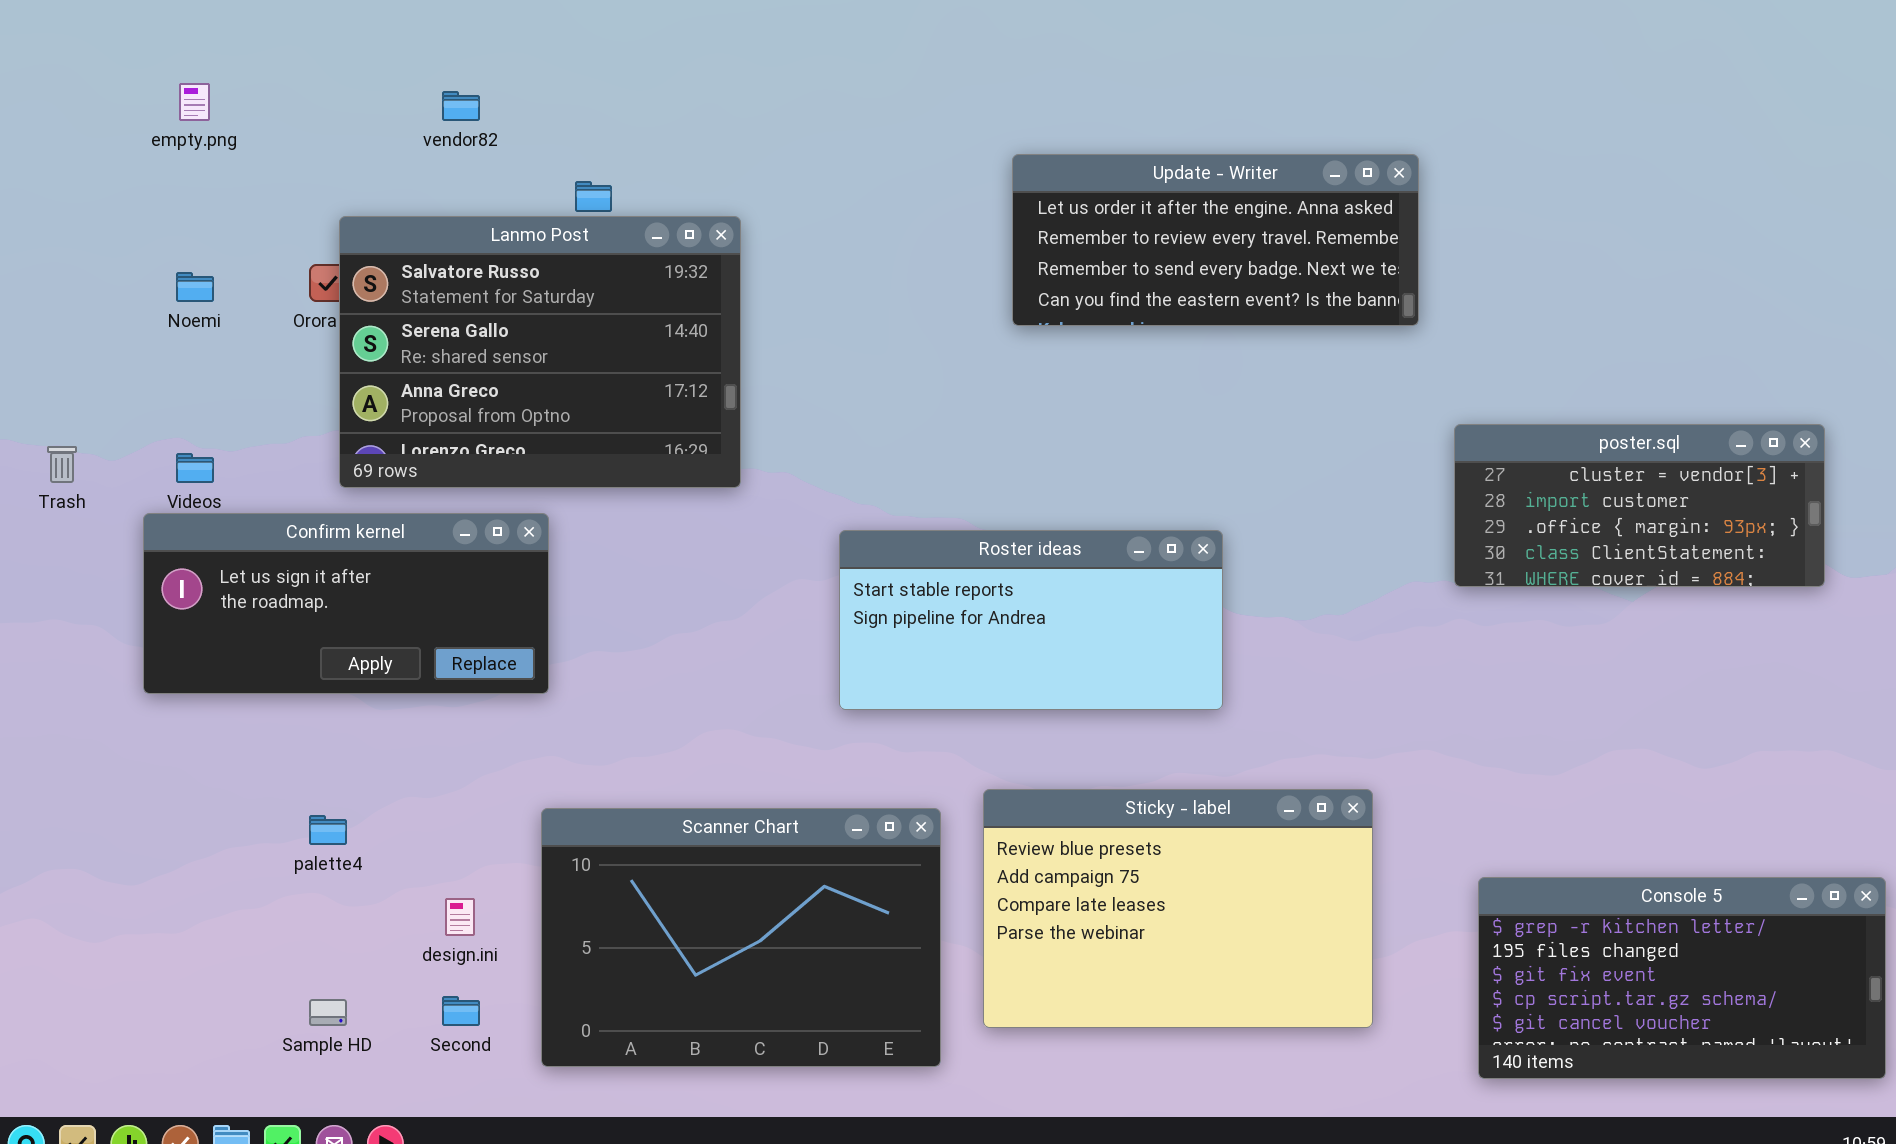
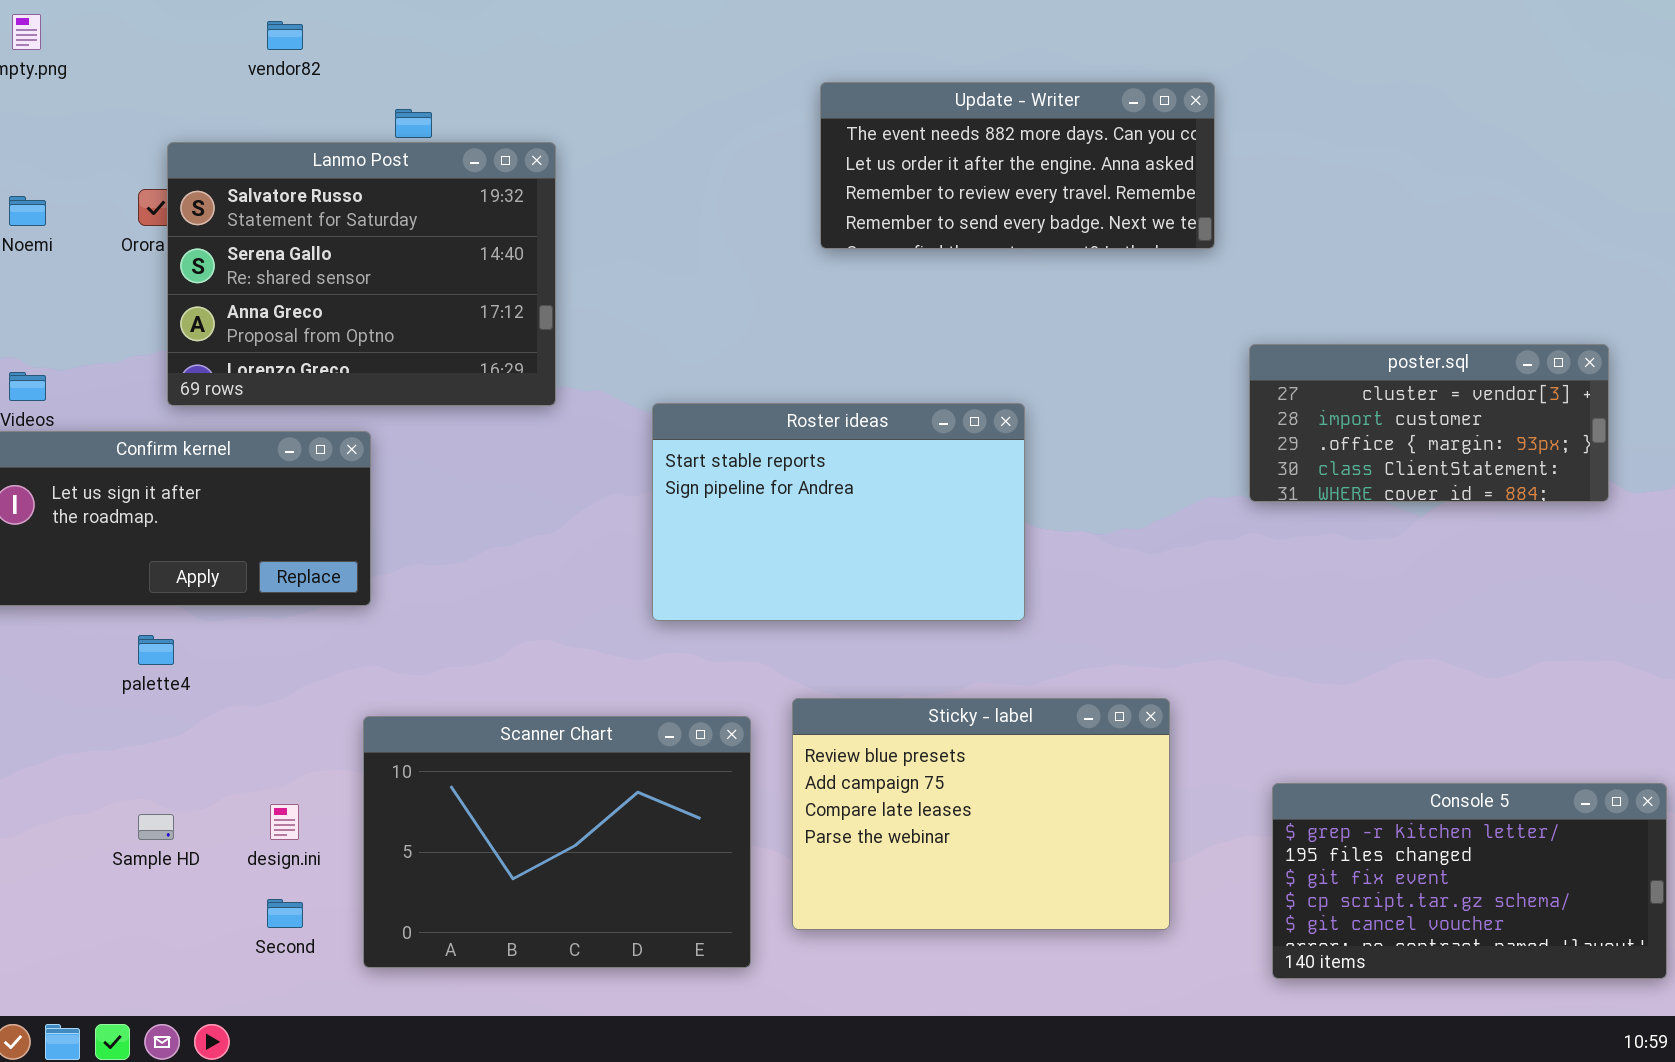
Update - Writer: [1012,154,1419,326] -> [820,82,1215,249], scrolled up 1 row
Roster ideas: [839,530,1223,710] -> [652,403,1025,621], resized
palette4: [309,815,347,845] -> [138,635,174,665], moved
Sample HD: [309,999,347,1026] -> [138,814,174,840], moved

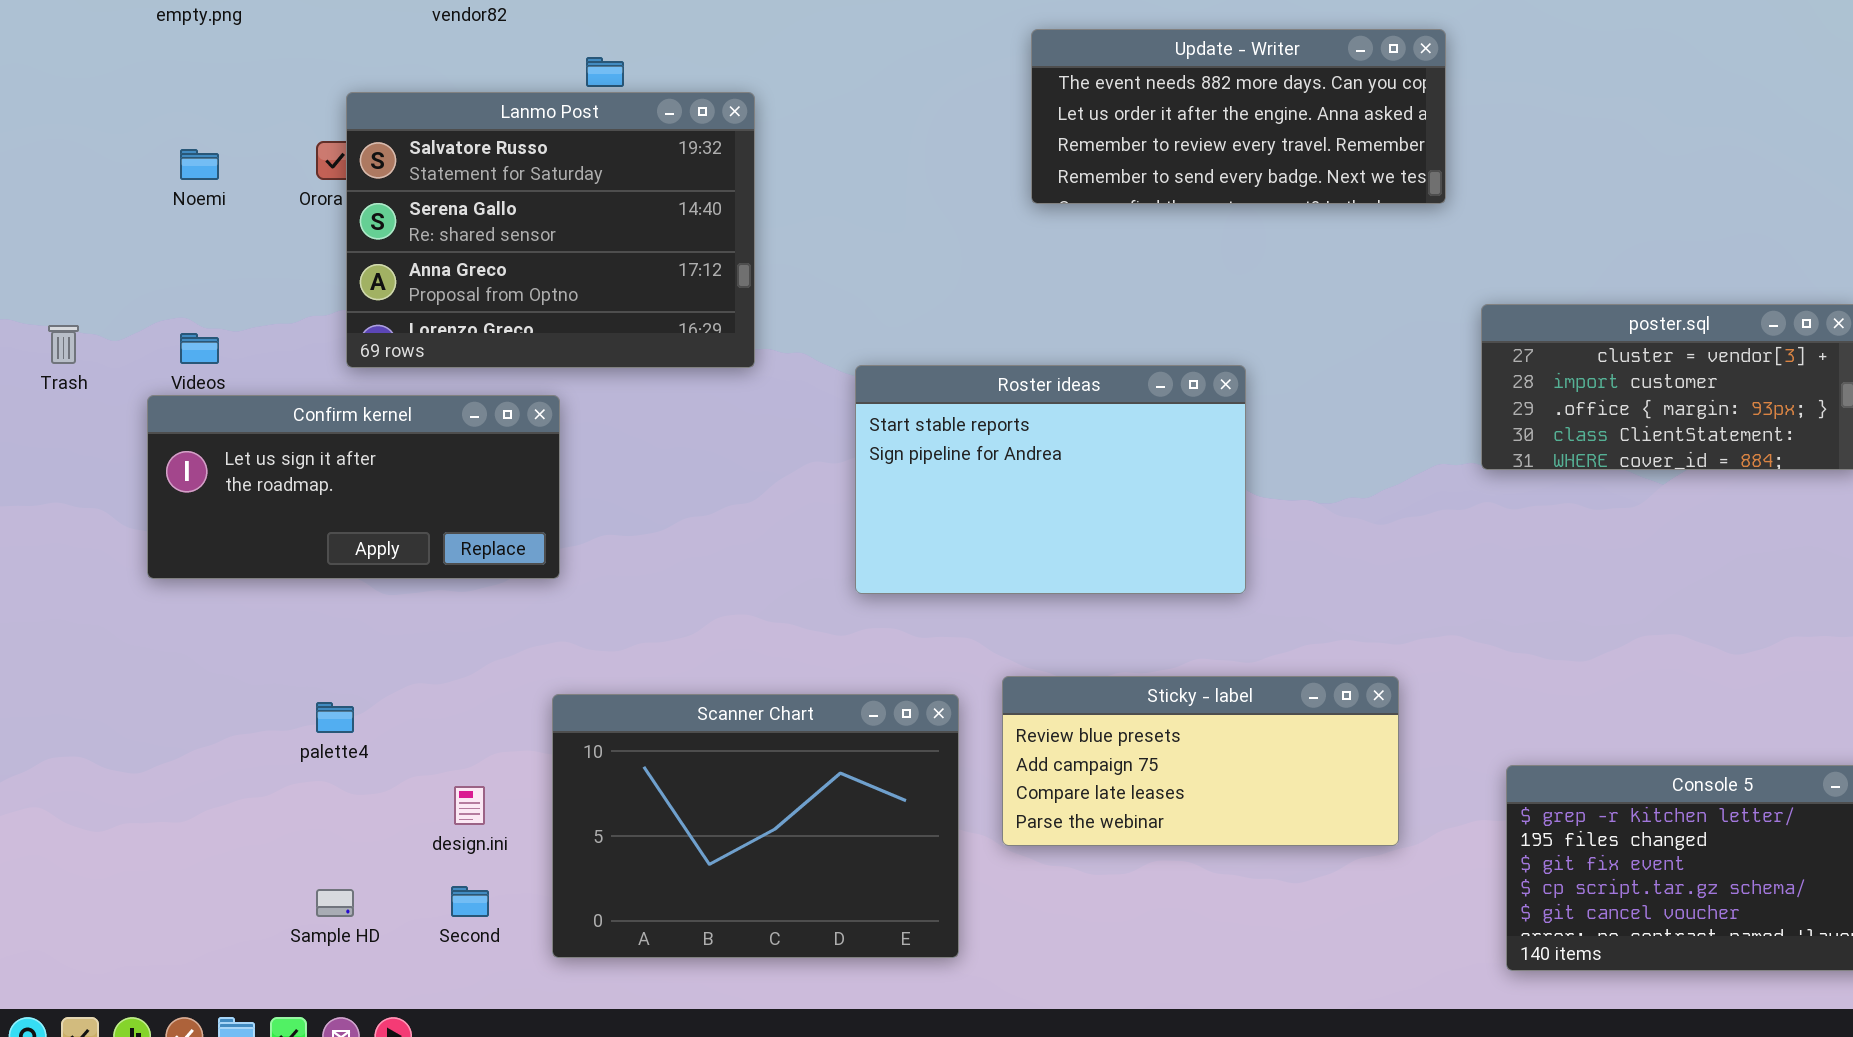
palette4: [138,635,174,665] -> [316,702,354,733], moved
Sticky - label: [792,698,1170,930] -> [1002,676,1399,846], resized
Sample HD: [138,814,174,840] -> [316,889,354,917], moved

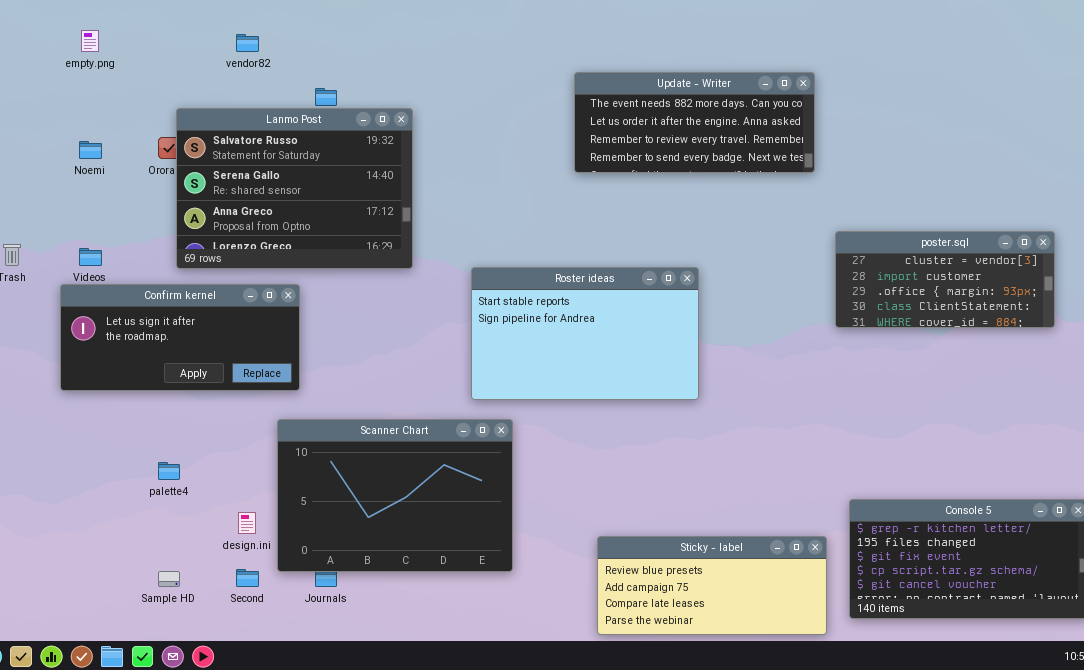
Sticky - label: [1002,676,1399,846] -> [597,536,827,635], moved
Scanner Chart: [552,694,959,958] -> [277,419,513,572], moved

